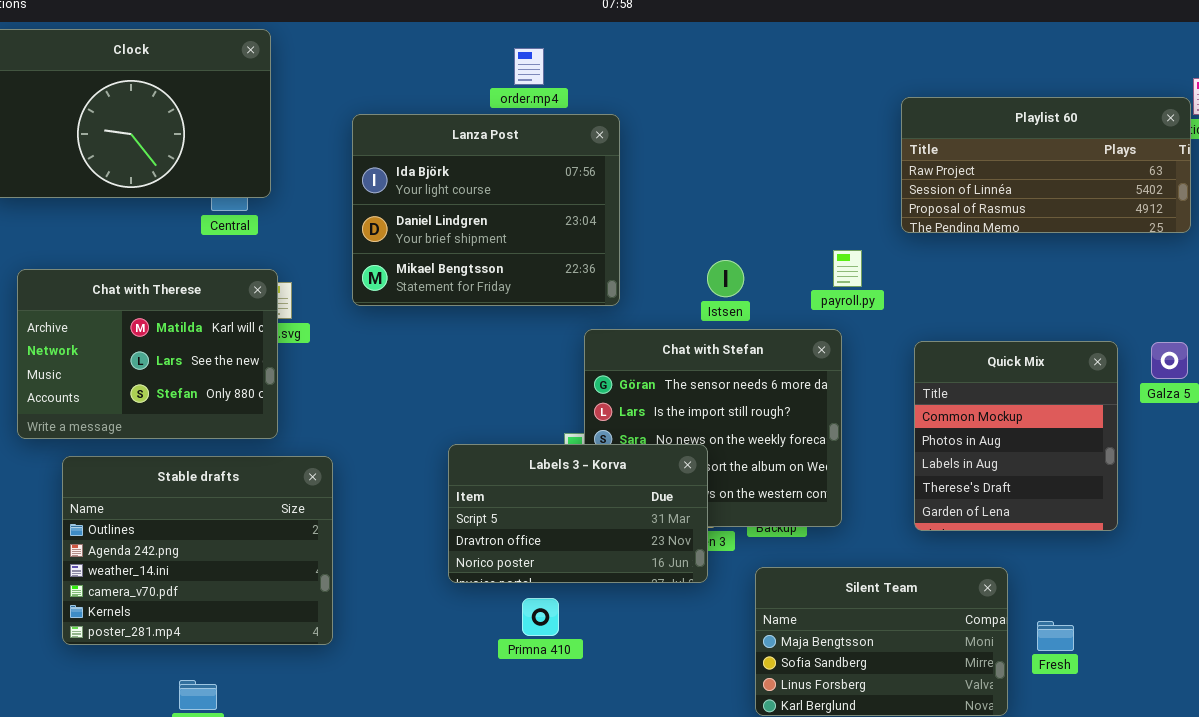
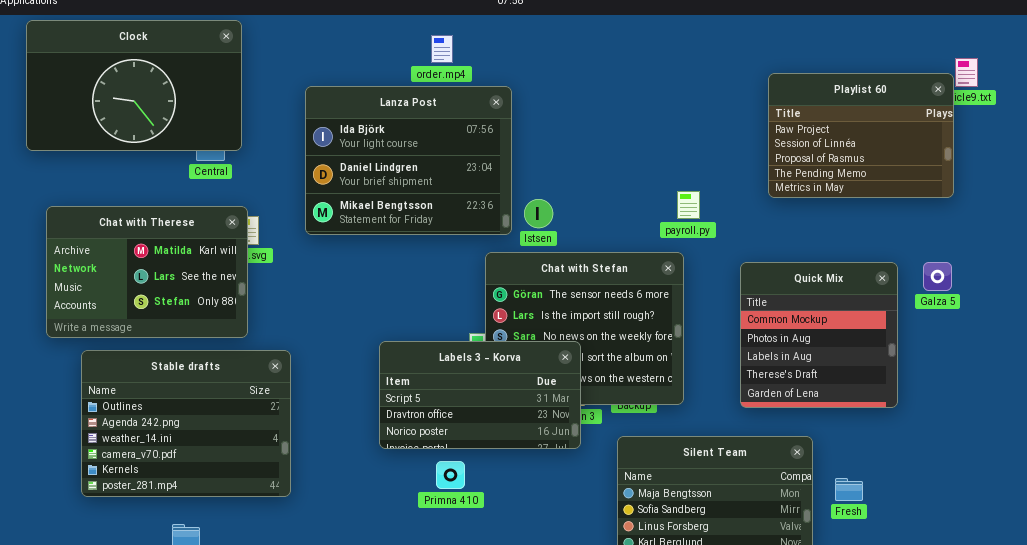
Playlist 60: [901,97,1191,233] -> [768,73,954,198], resized
Istsen: [707,260,744,297] -> [524,199,553,228], moved

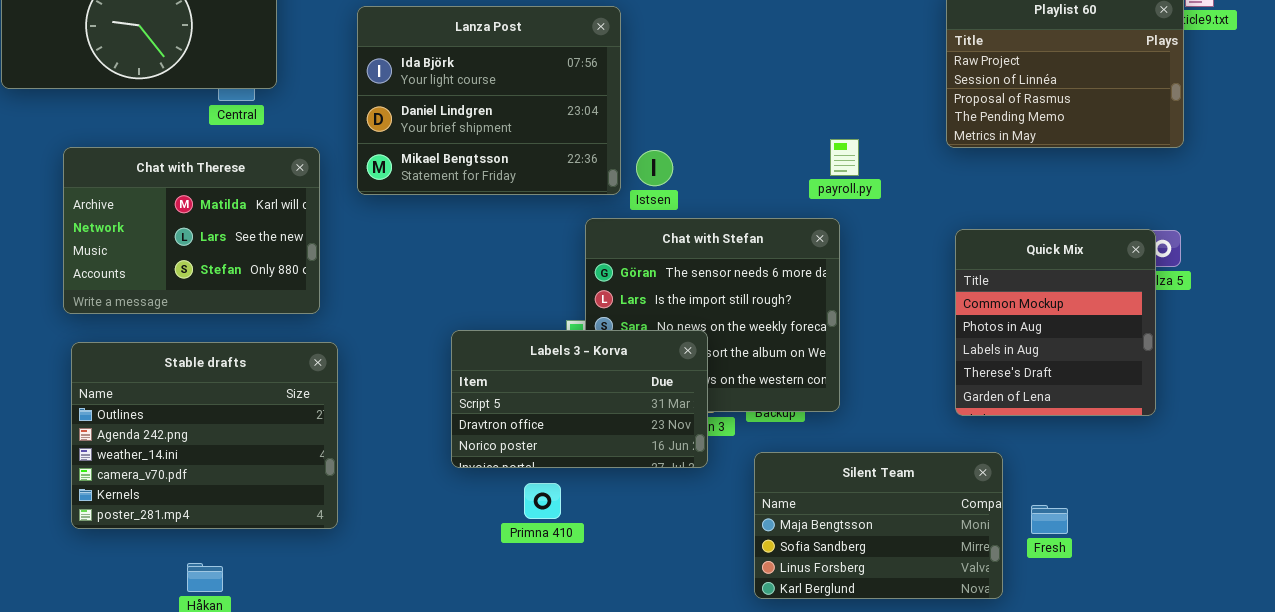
Chat with Therese: [46,206,248,338] -> [63,147,320,314], moved
Quick Mix: [740,262,898,408] -> [955,229,1156,416], moved

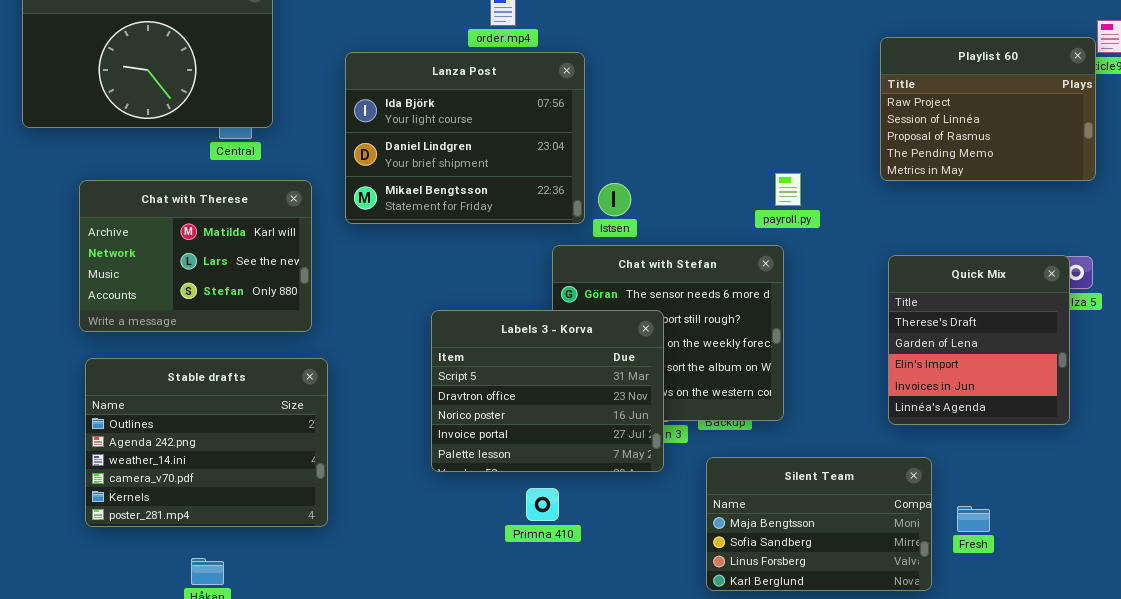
Quick Mix: [955,229,1156,416] -> [888,255,1070,425], scrolled down 3 rows
Labels 3 - Korva: [451,330,708,468] -> [431,310,664,472], resized
Primna 410: [524,483,561,519] -> [526,488,559,521], moved

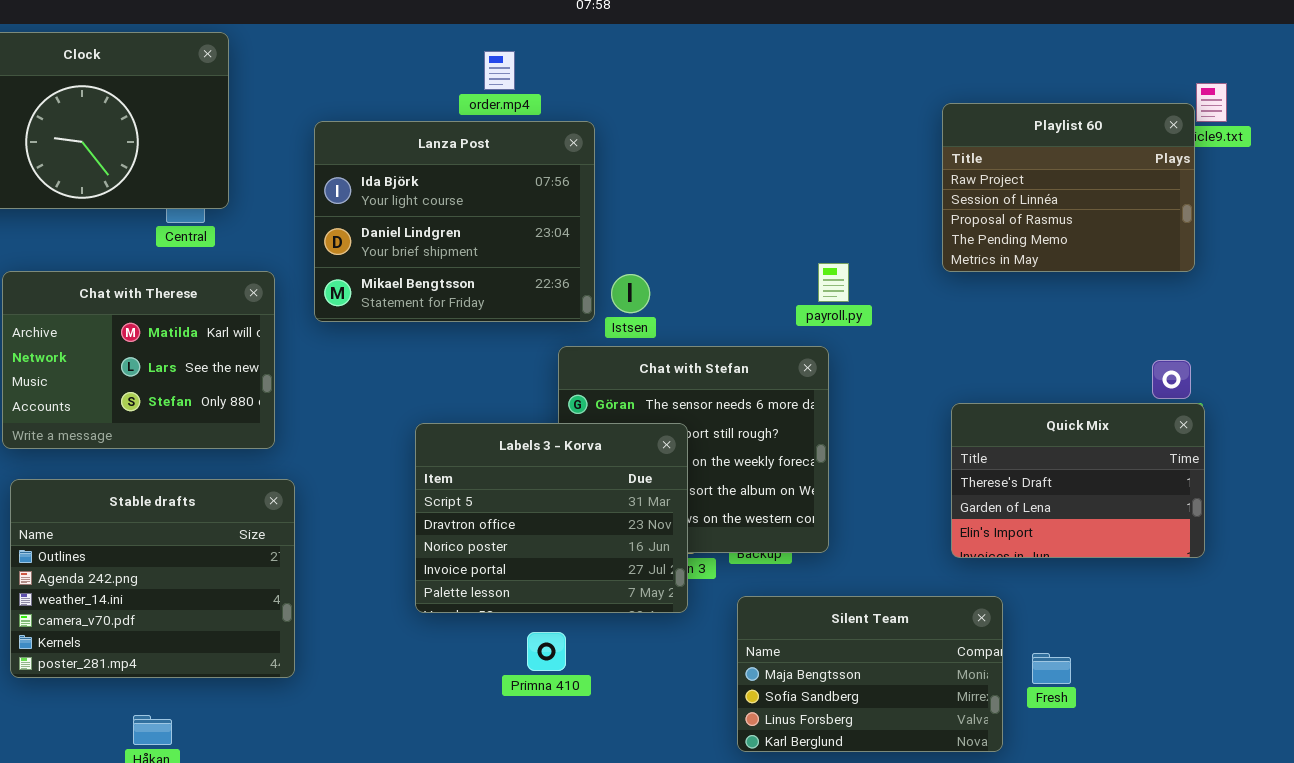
Quick Mix: [888,255,1070,425] -> [951,403,1205,558], resized

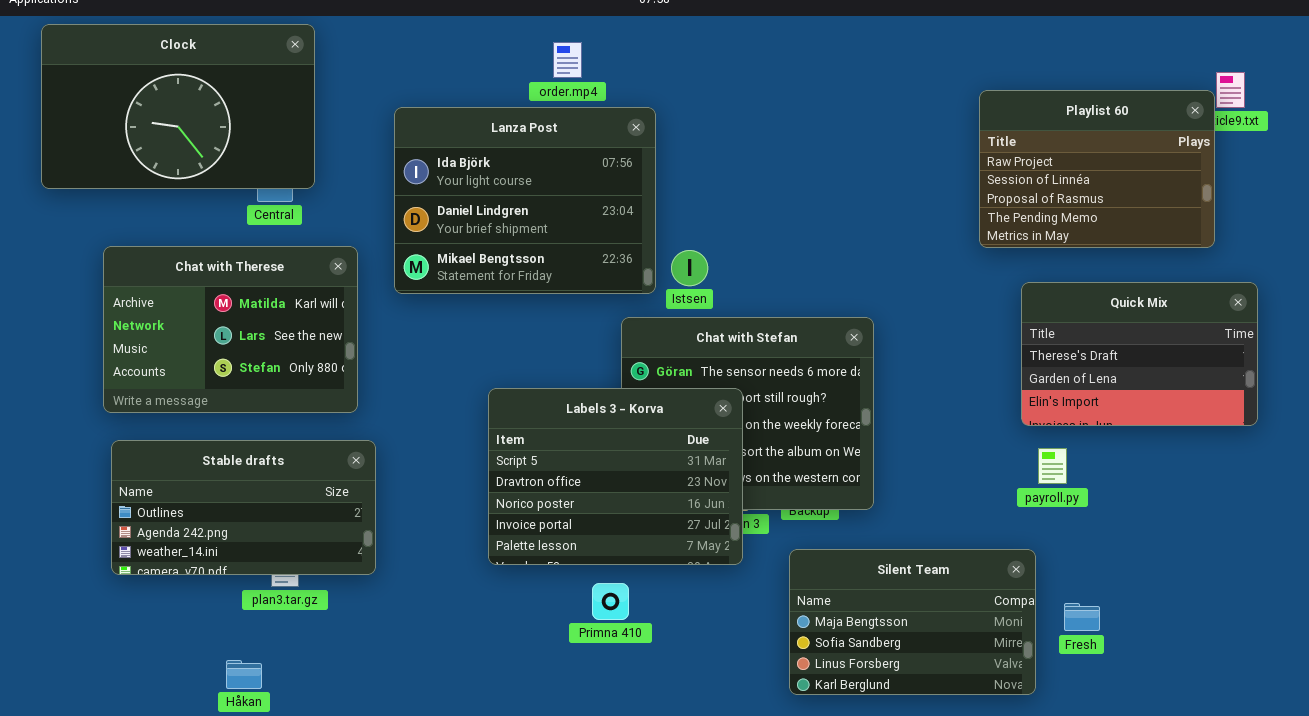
payroll.py: [818,263,849,302] -> [1038,448,1067,484], moved
Quick Mix: [951,403,1205,558] -> [1021,282,1258,426], moved
Stable drafts: [10,479,295,678] -> [111,440,376,575], resized

